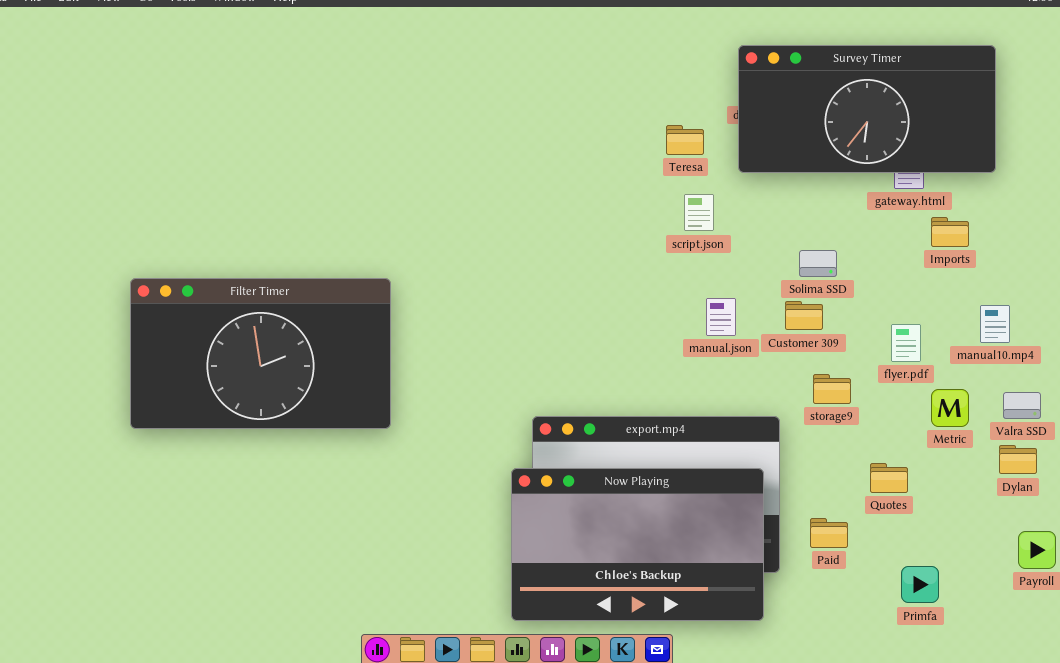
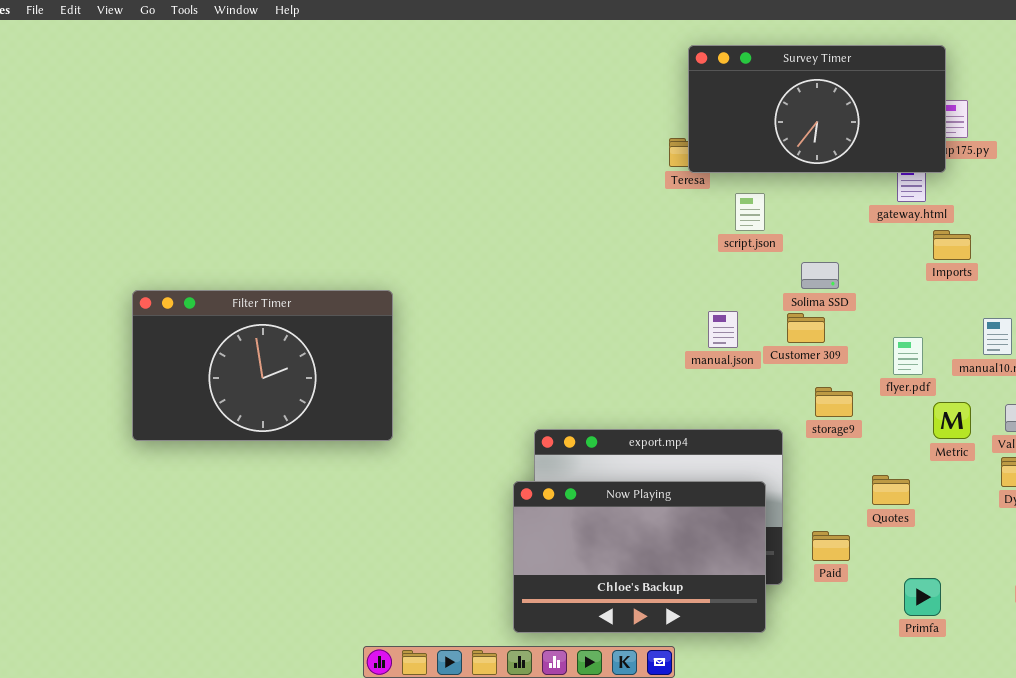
Survey Timer: [738,45,996,173] -> [688,45,946,173], moved
script.json: [684,194,714,231] -> [735,193,765,231], moved

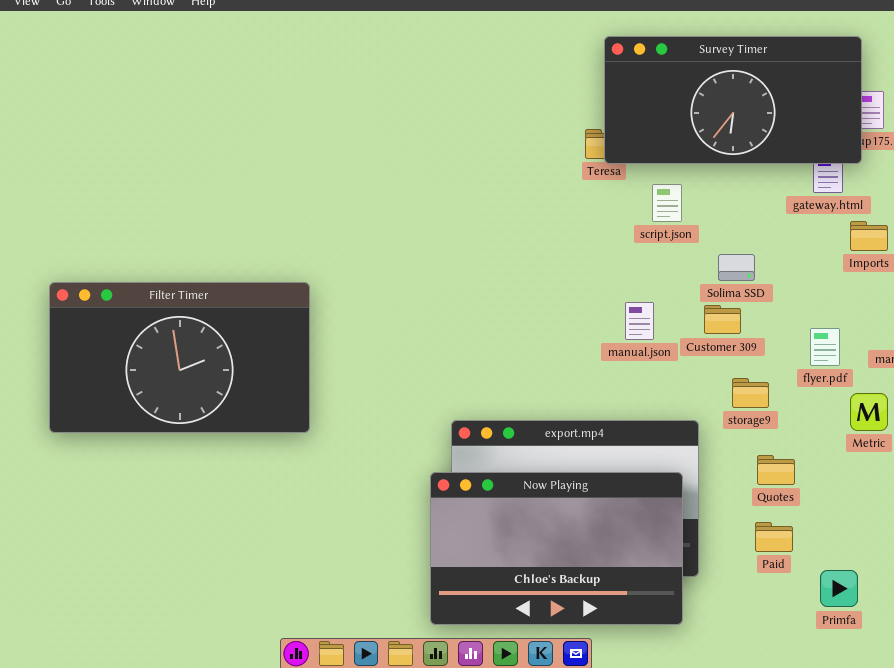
Quotes: [872,475,910,505] -> [757,455,795,485], moved
Paid: [812,531,850,561] -> [755,522,793,552], moved

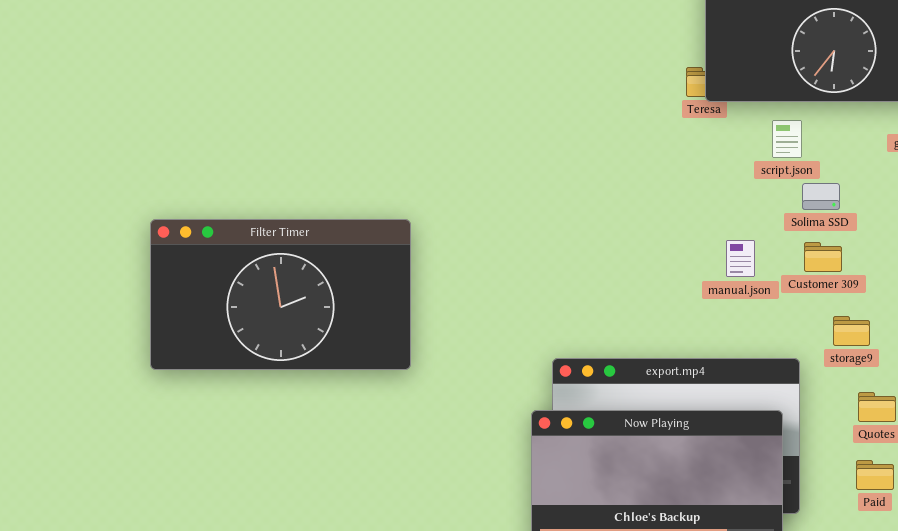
script.json: [652,184,682,222] -> [772,120,802,158], moved
Solima SSD: [718,254,755,281] -> [802,183,840,210], moved

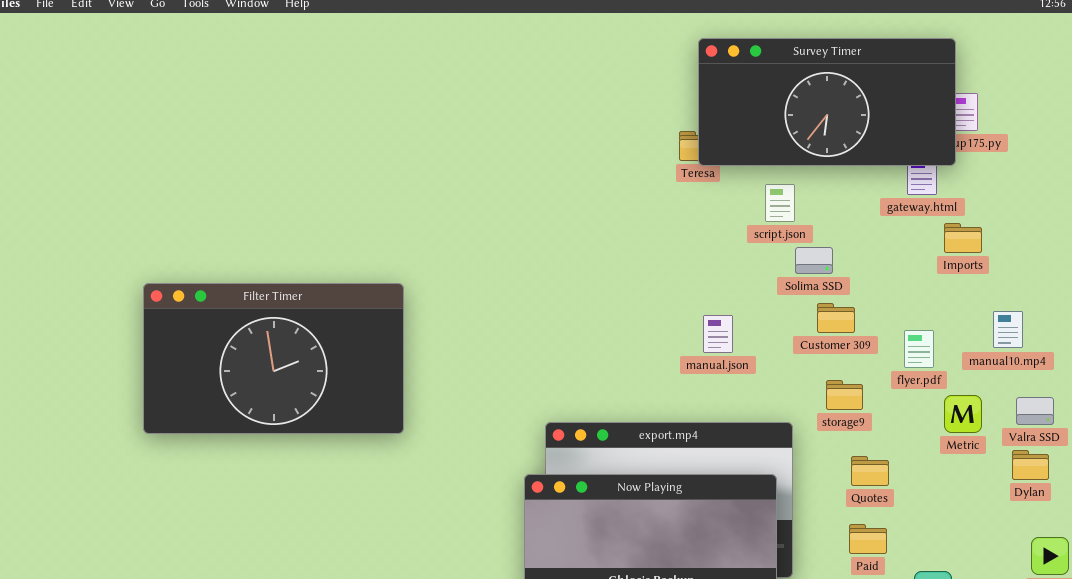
manual.json: [726,240,755,277] -> [703,315,733,353], moved
Customer 309: [804,242,842,272] -> [817,303,855,333], moved

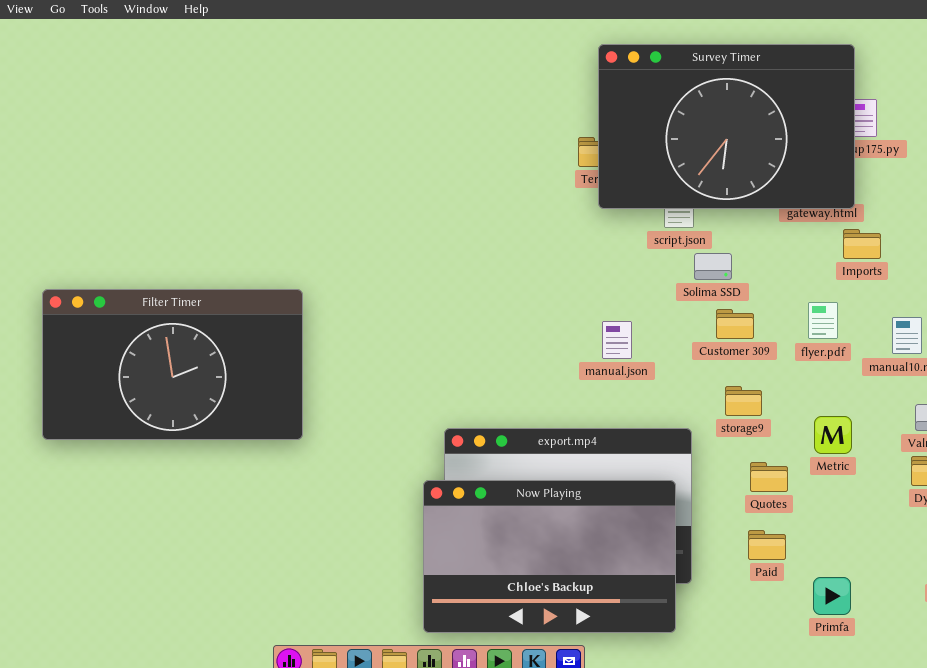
Survey Timer: [698,38,956,166] -> [598,44,855,209], resized
flyer.pdf: [904,330,934,368] -> [808,302,838,339], moved
Metric: [944,395,982,433] -> [814,416,852,454], moved

